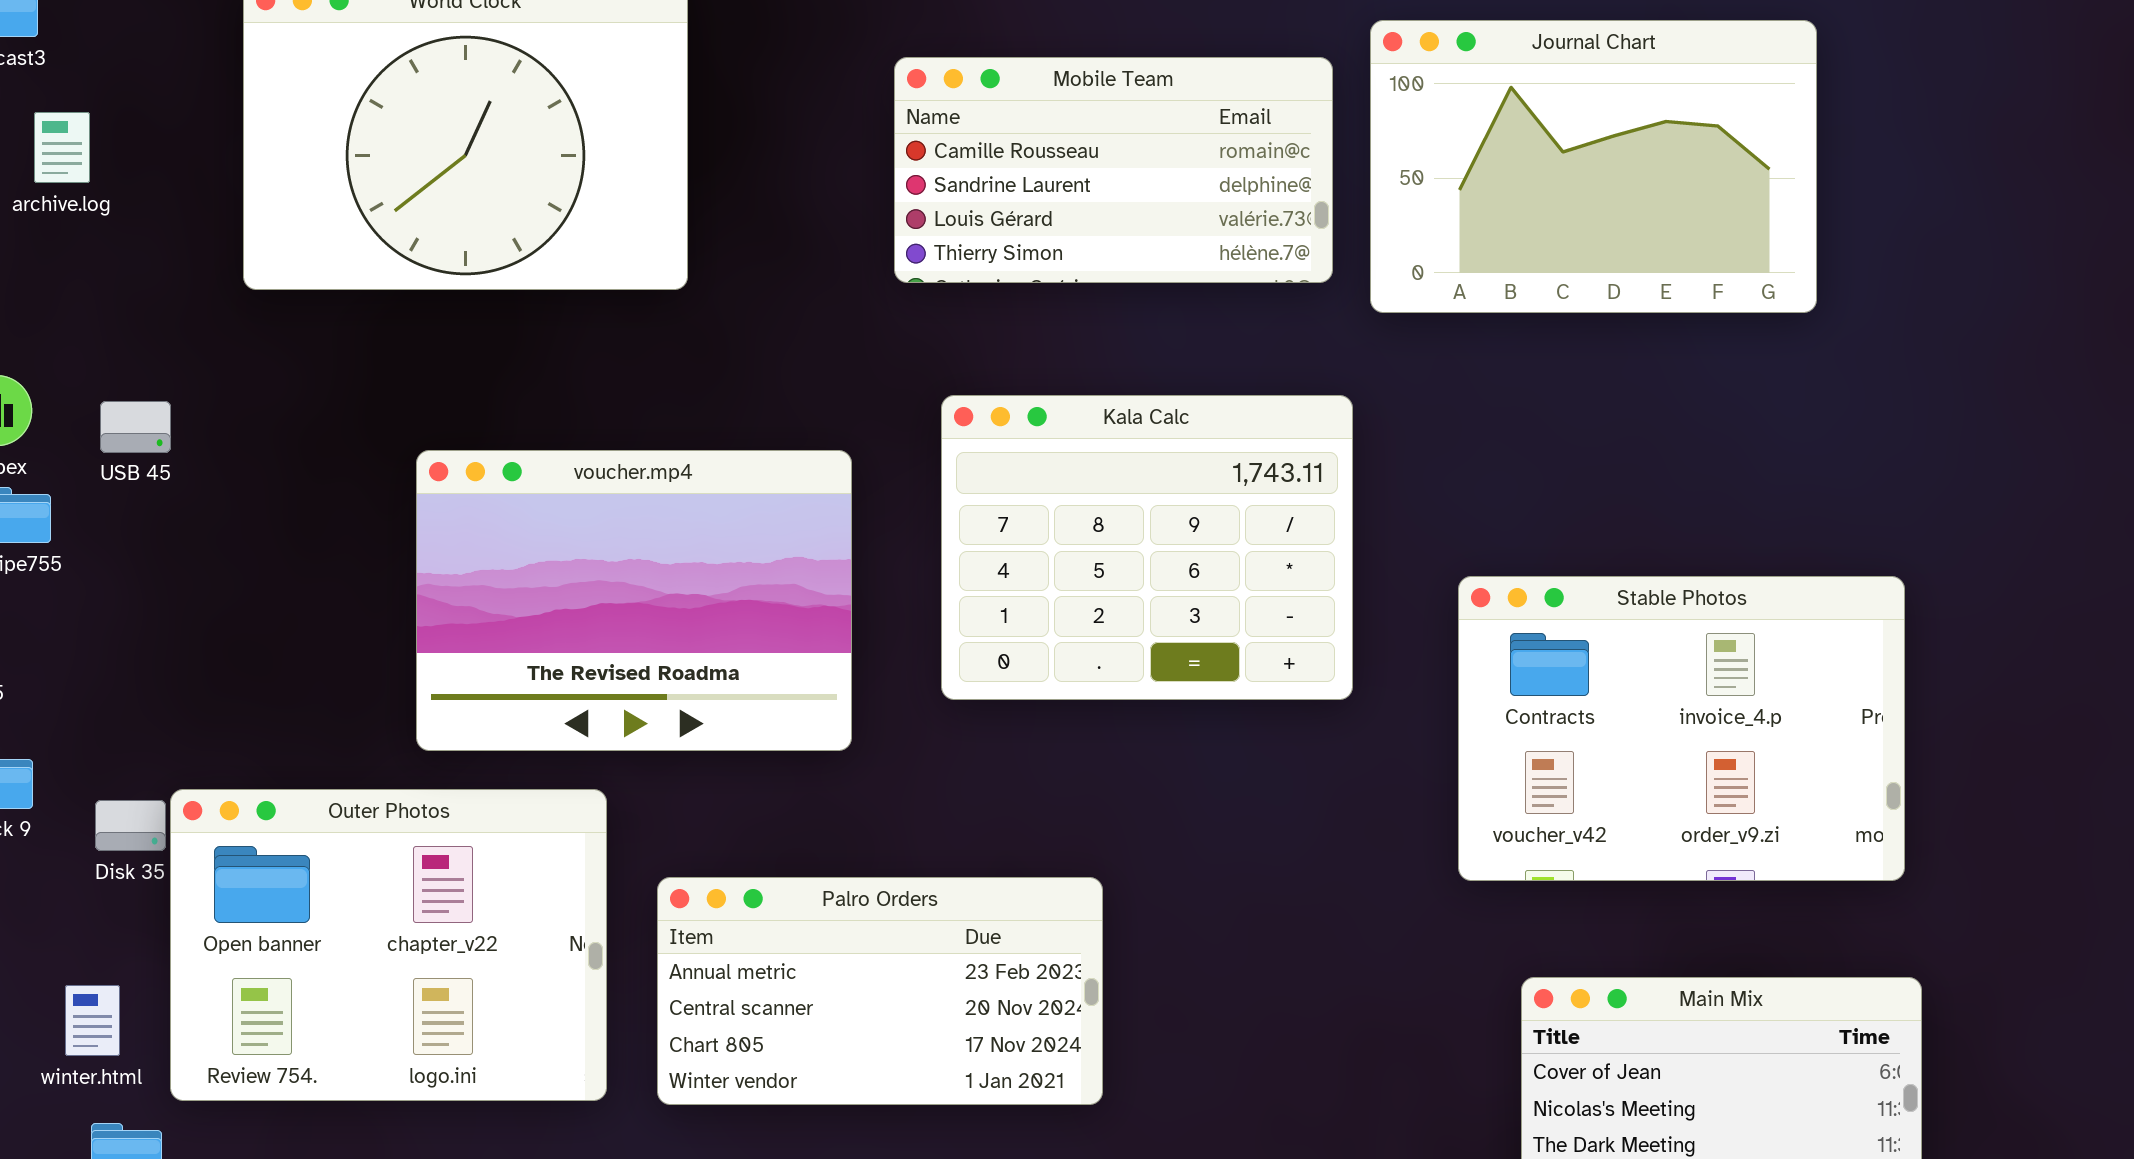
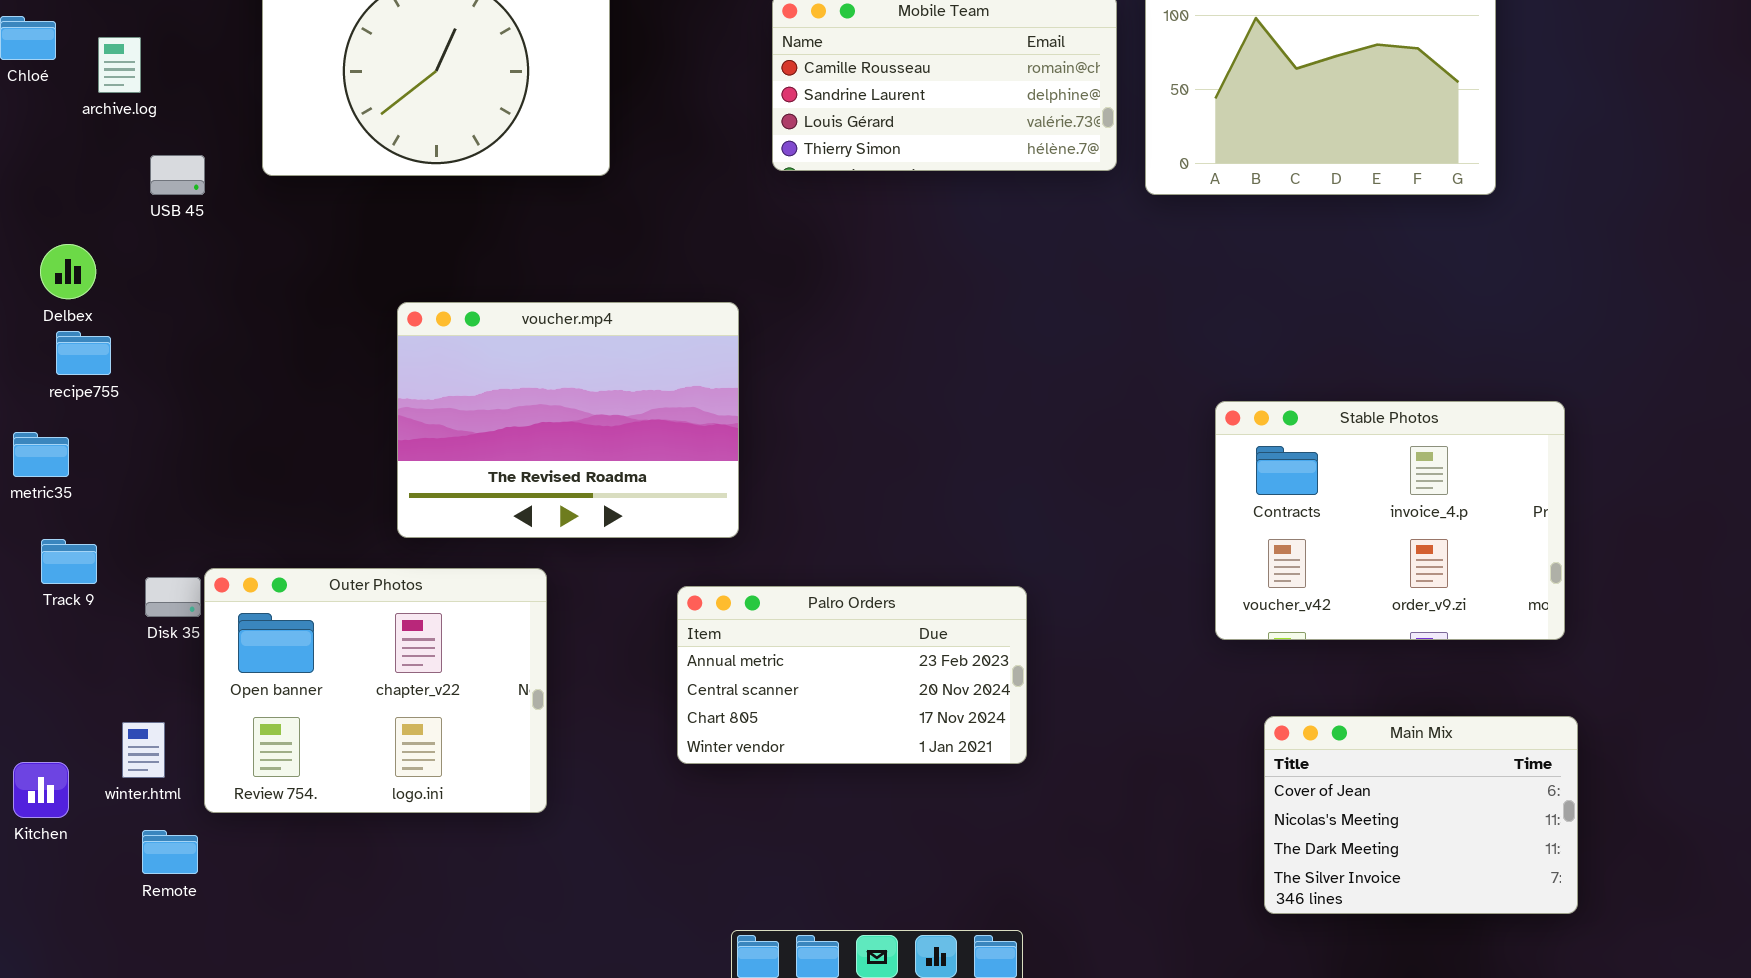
Kala Calc: [941,395,1353,700] -> none, closed
USB 45: [100,401,171,453] -> [150,155,205,195], moved
Palro Orders: [657,877,1103,1105] -> [677,586,1027,764], moved

